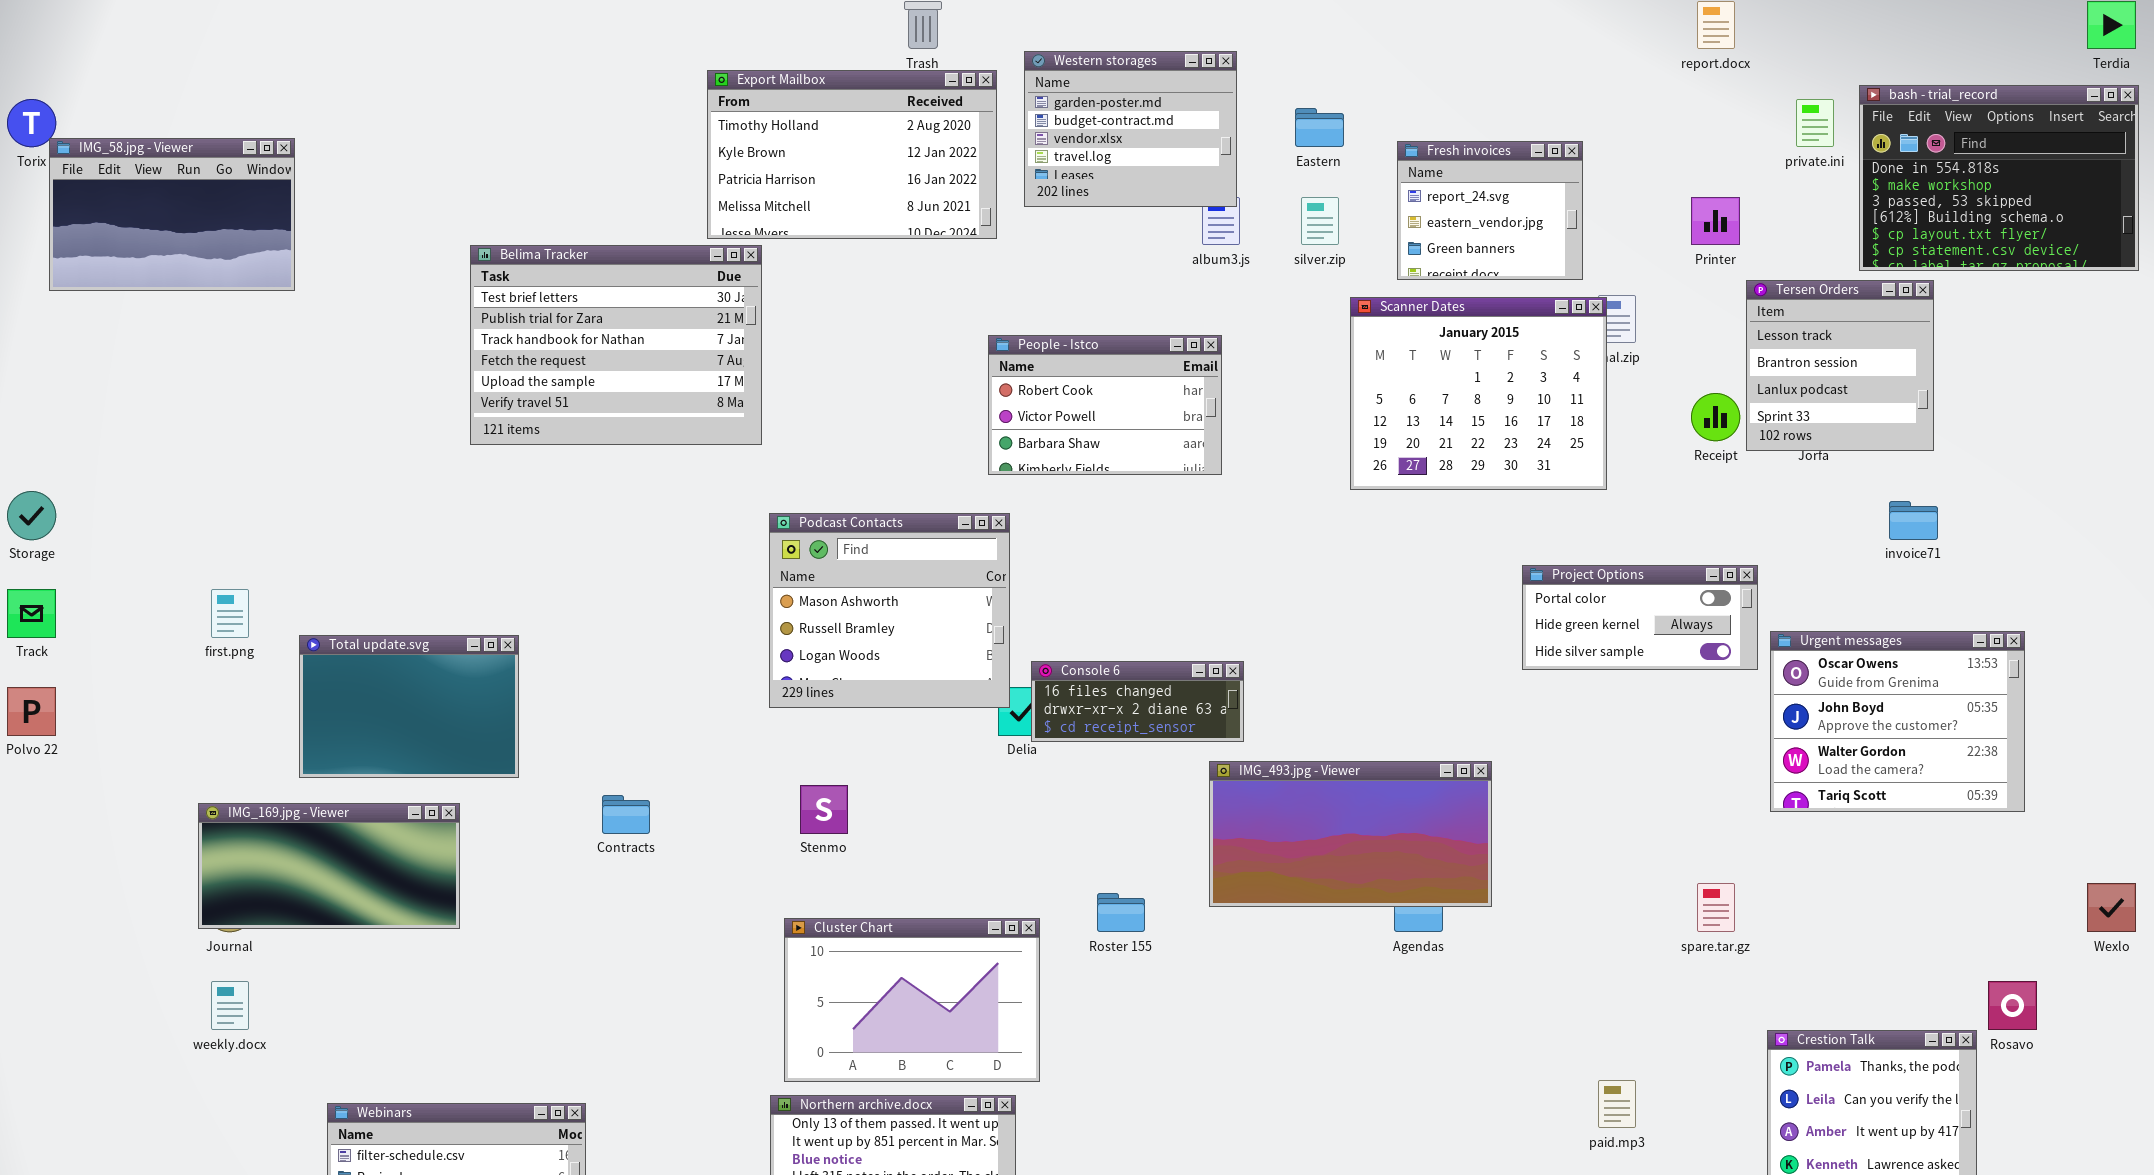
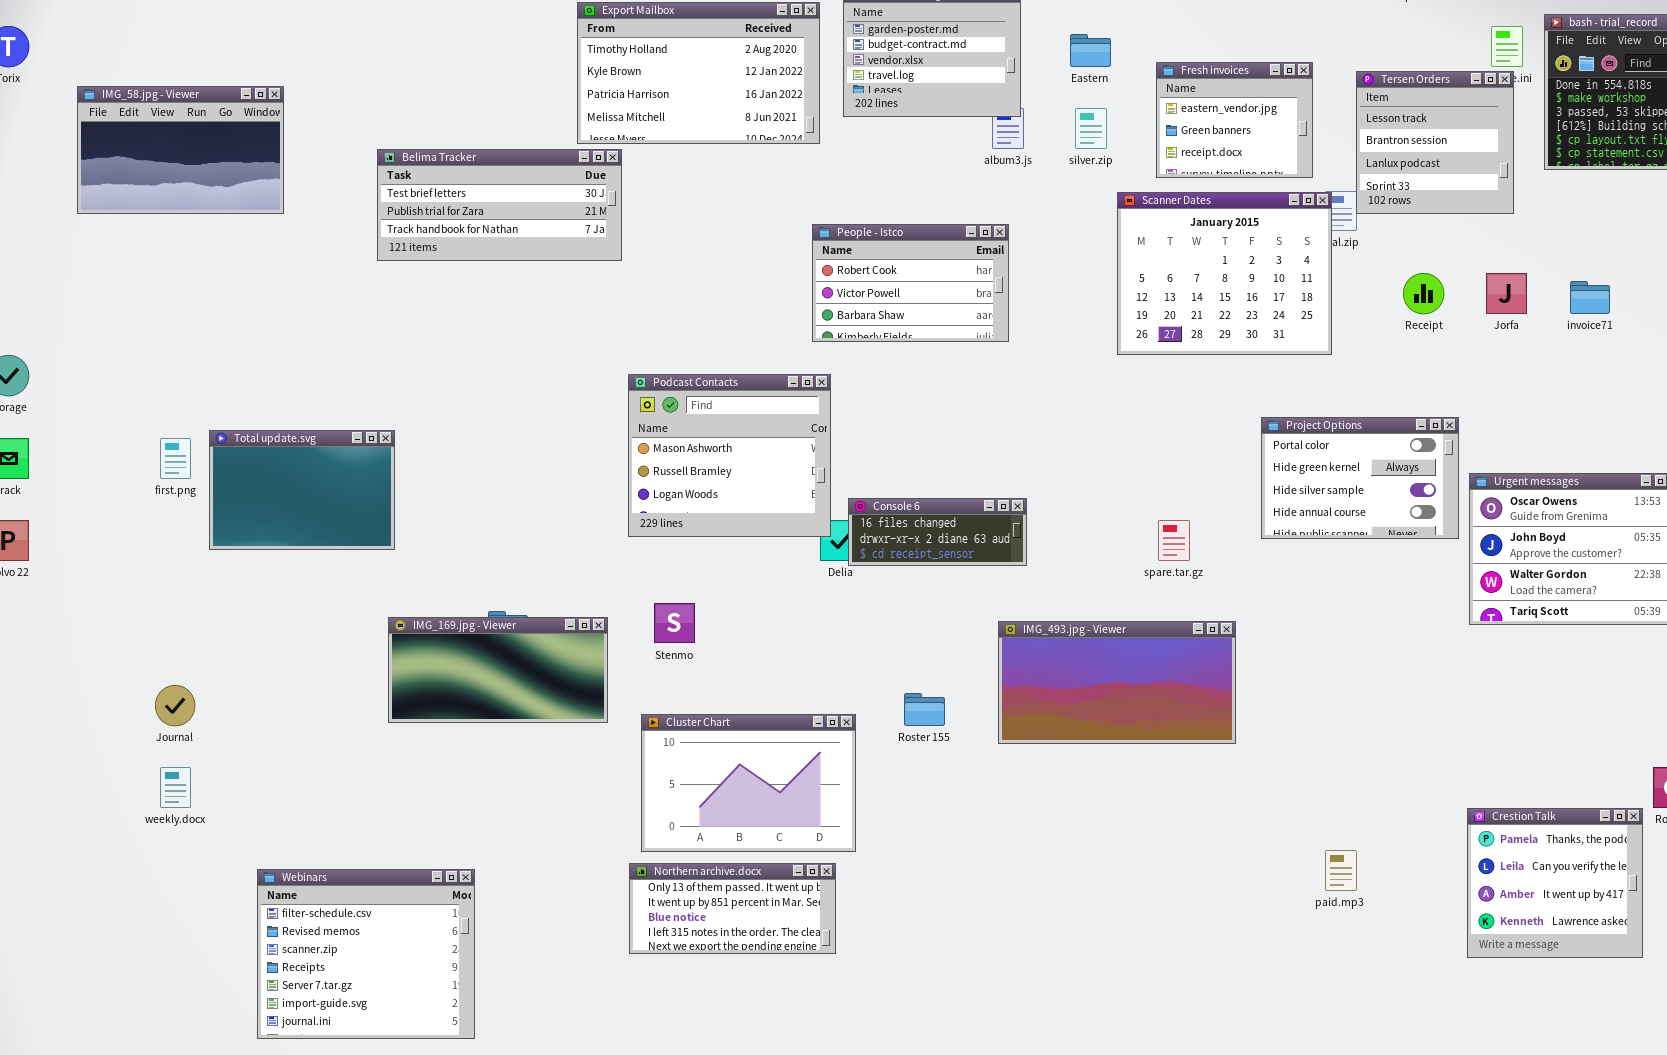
IMG_58.jpg - Viewer: [49,138,295,291] -> [77,86,284,214], moved
Fresh invoices: [1397,141,1583,280] -> [1156,62,1313,178], scrolled down 1 row
Belima Tracker: [470,245,762,445] -> [377,149,622,261], resized
Tersen Orders: [1746,280,1934,451] -> [1356,71,1514,214], moved
invoice71: [1889,501,1938,540] -> [1570,281,1610,314], moved
Project Options: [1522,565,1758,670] -> [1261,417,1459,539], resized
Total update.svg: [299,635,519,778] -> [209,430,395,550], moved
IMG_493.jpg - Viewer: [1209,761,1492,907] -> [998,621,1236,744], moved
IMG_169.jpg - Viewer: [198,803,460,929] -> [388,617,608,723], moved
spare.tar.gz: [1697,883,1735,932] -> [1158,520,1190,561], moved

